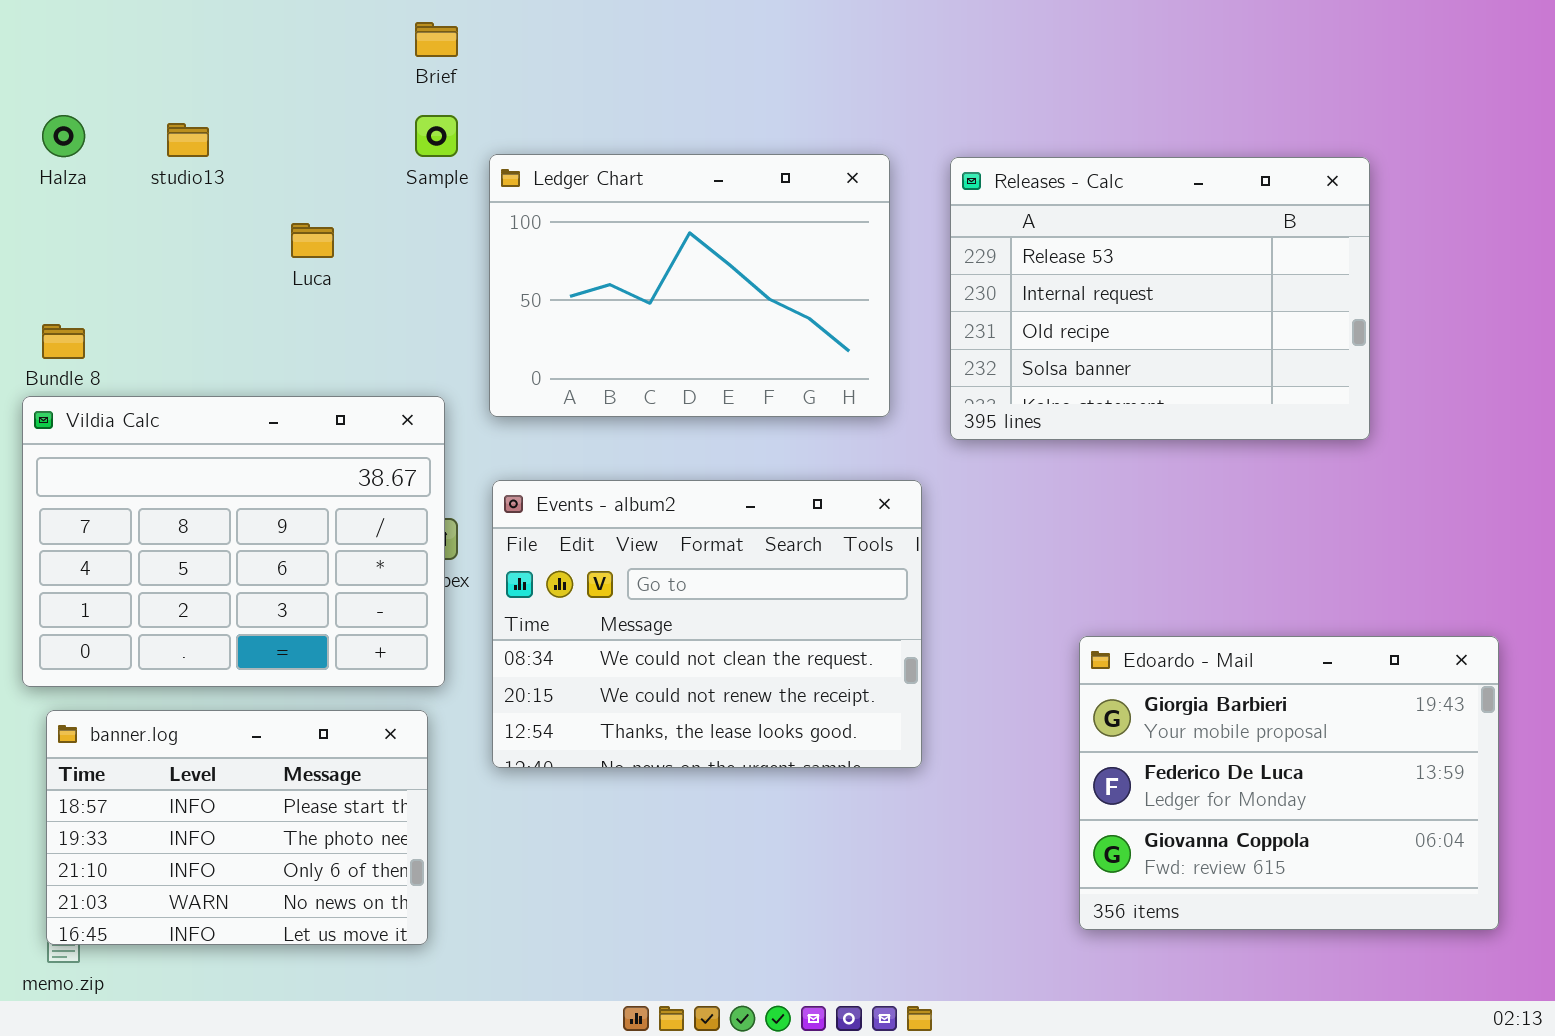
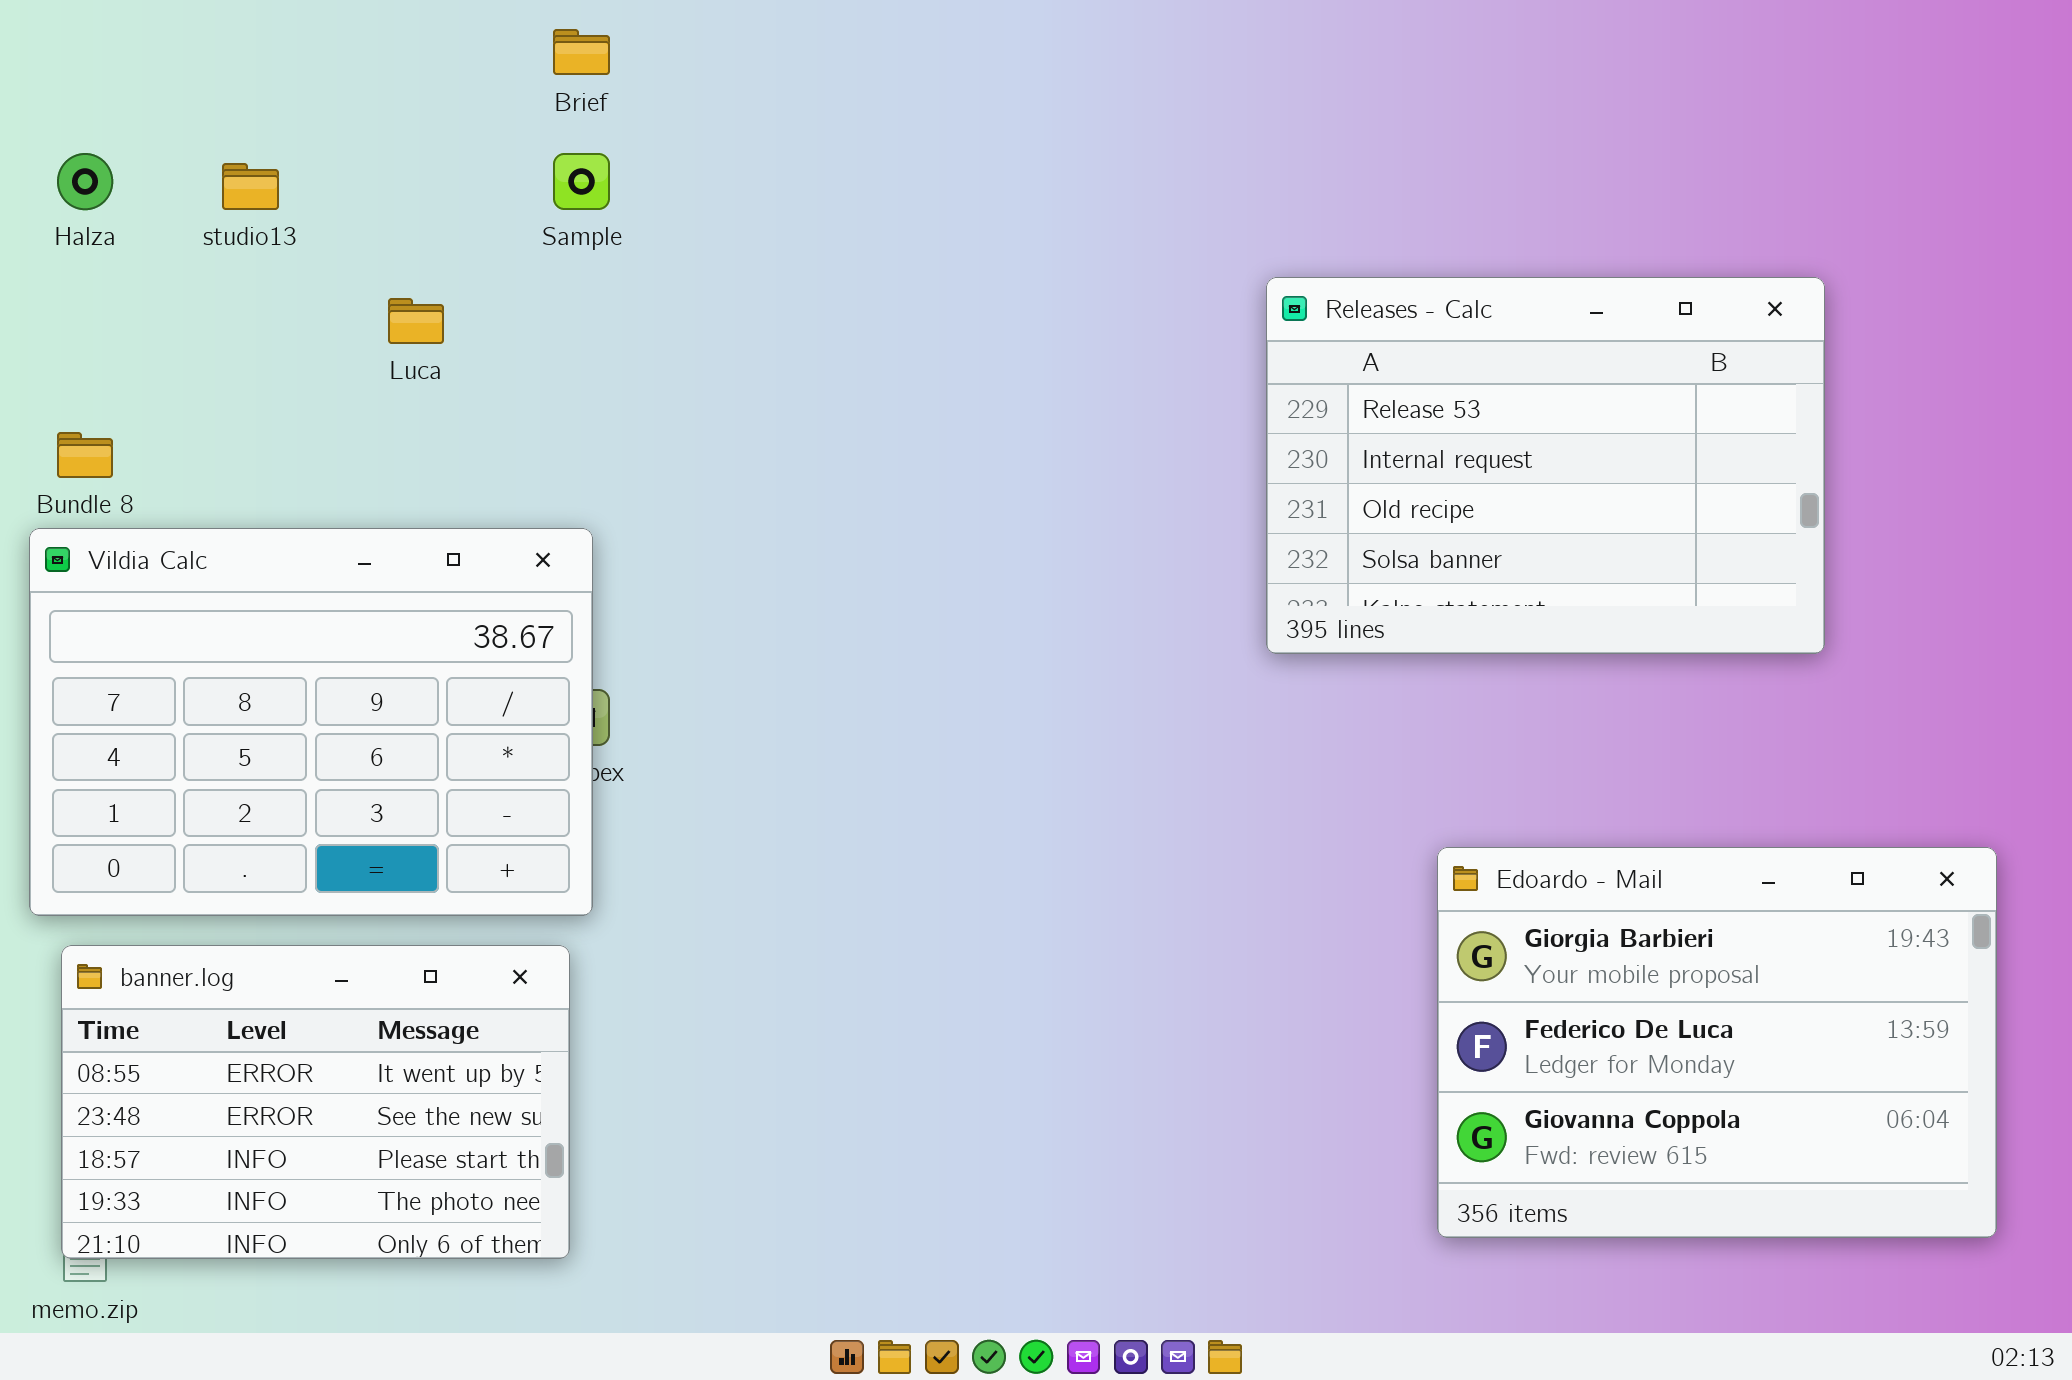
Ledger Chart: [489,154,890,417] -> none, closed
Releases - Calc: [950,157,1370,440] -> [1266,277,1825,654], moved
Events - album2: [492,480,922,768] -> none, closed
banner.log: [46,710,428,945] -> [61,945,570,1259], scrolled up 2 rows

